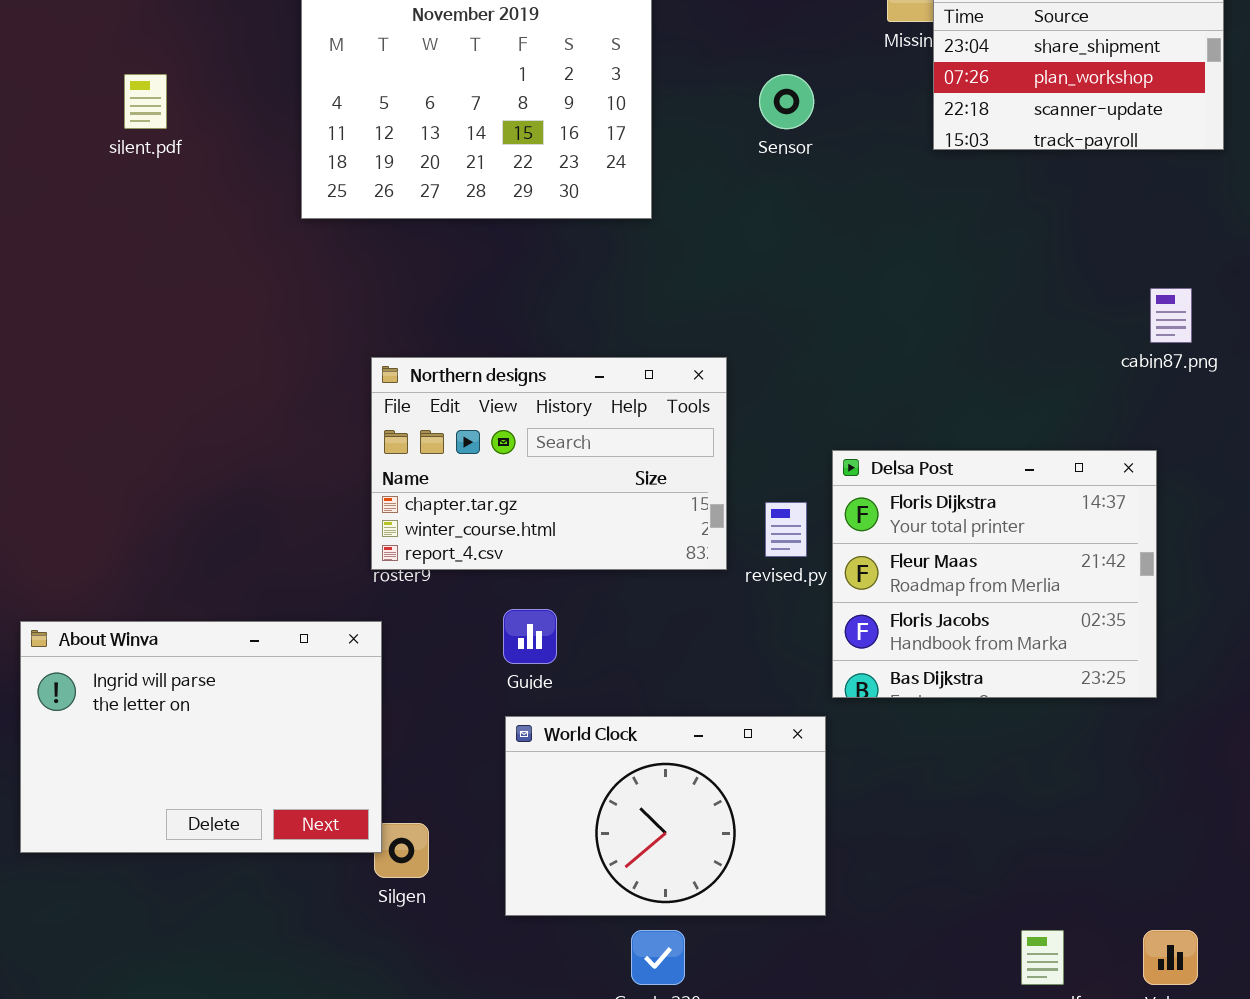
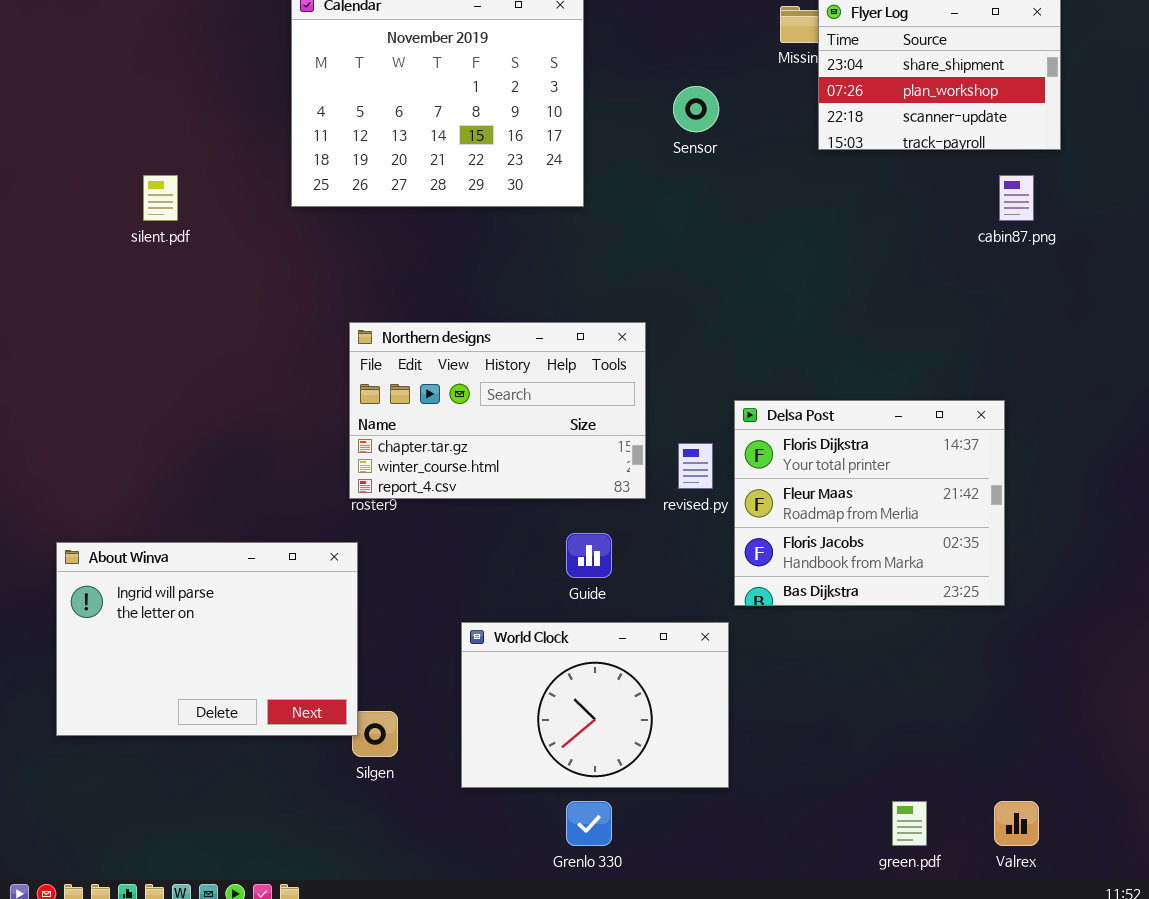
silent.pdf: [124,74,167,129] -> [143,175,178,221], moved
cabin87.png: [1150,288,1192,343] -> [999,175,1034,221], moved
Guide: [503,609,557,664] -> [566,533,612,578], moved

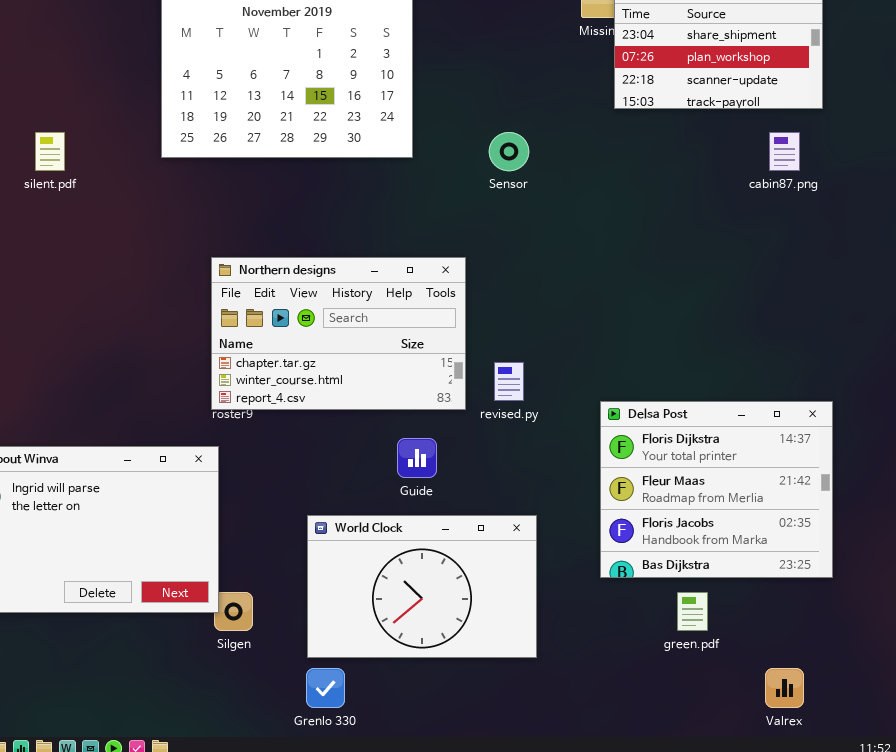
Sensor: [673,86,719,132] -> [489,132,529,171], moved
Delsa Post: [734,400,1005,606] -> [600,401,833,578], moved
Grenlo 330: [566,801,612,846] -> [306,668,345,708], moved
green.pdf: [892,801,927,846] -> [677,592,708,631], moved

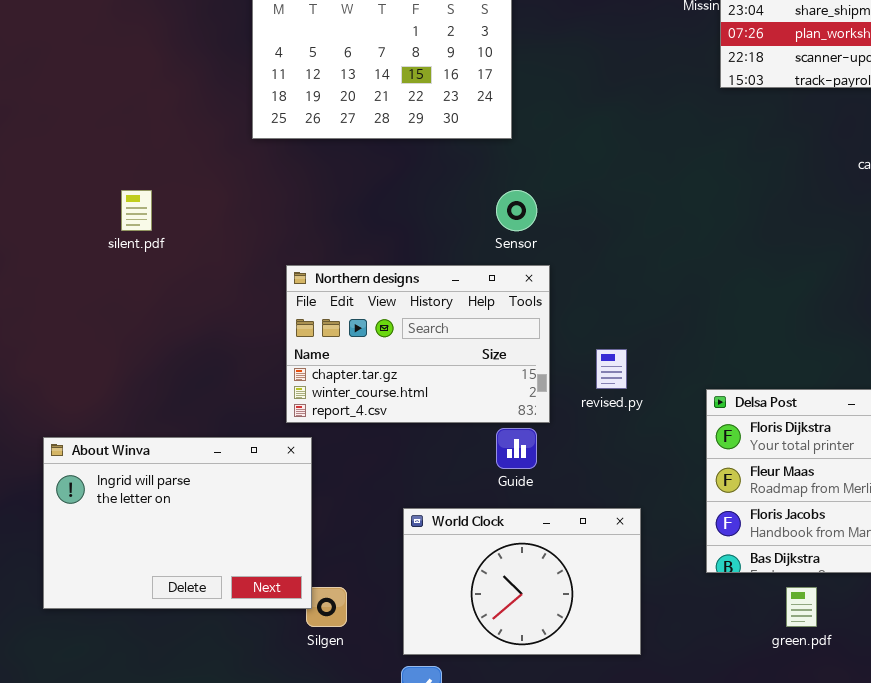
silent.pdf: [35,132,65,171] -> [121,190,152,231], moved
Sensor: [489,132,529,171] -> [496,190,537,231], moved
Northern designs: [211,257,466,410] -> [286,265,550,423], moved

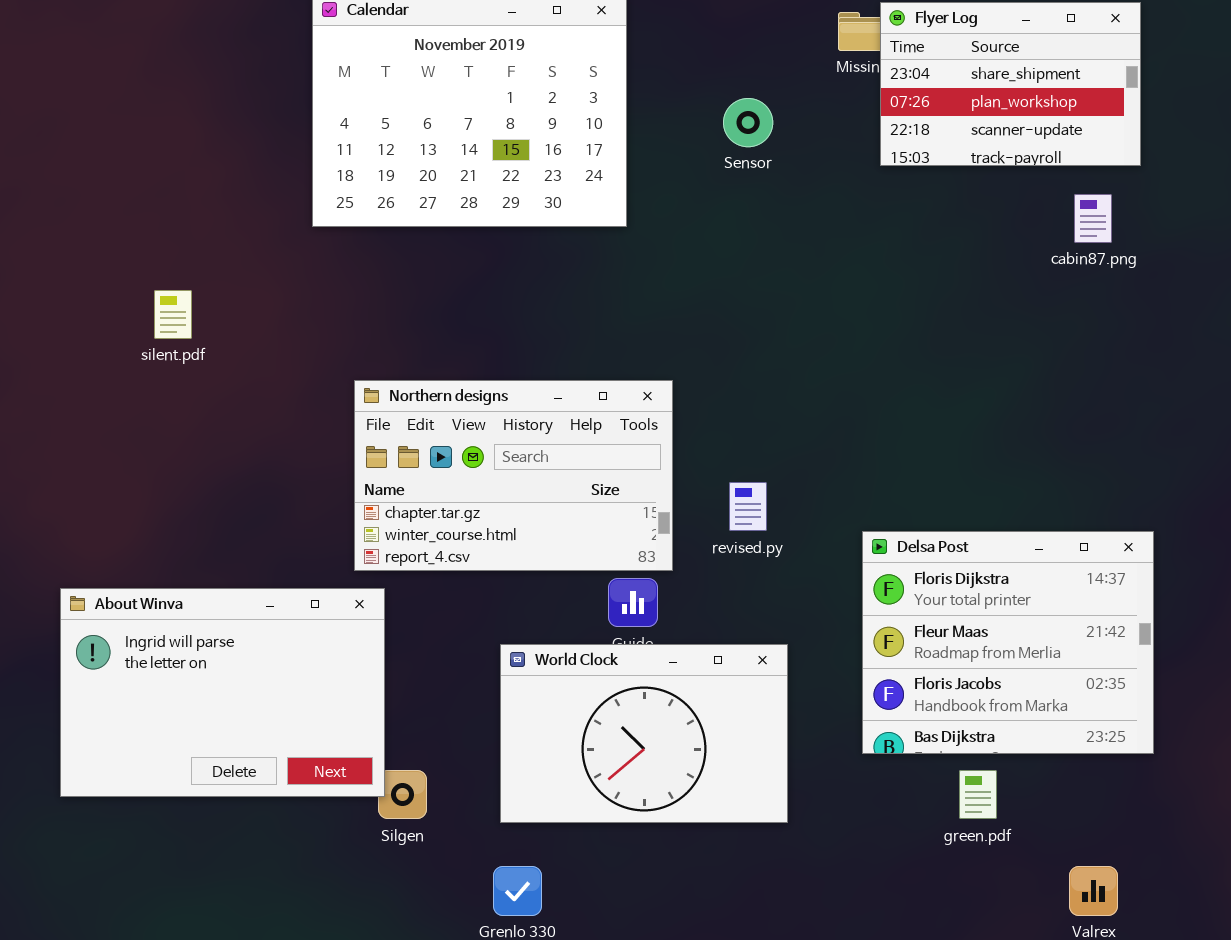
Sensor: [496,190,537,231] -> [723,98,773,147], moved
World Clock: [403,508,641,655] -> [500,644,788,823], moved

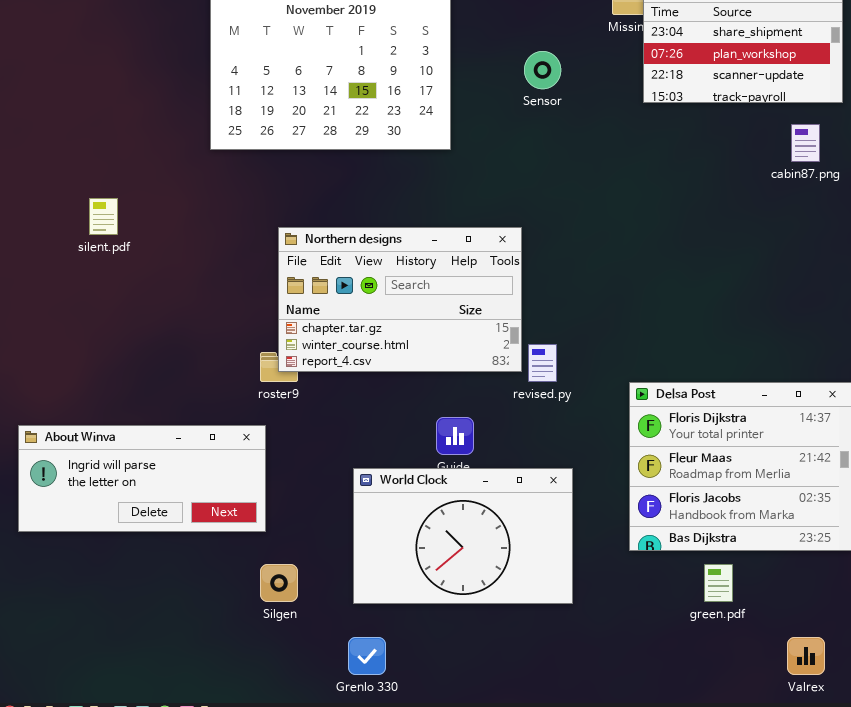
Northern designs: [354,380,673,571] -> [278,227,522,372], moved
About Winva: [60,588,385,797] -> [18,425,266,532], resized

